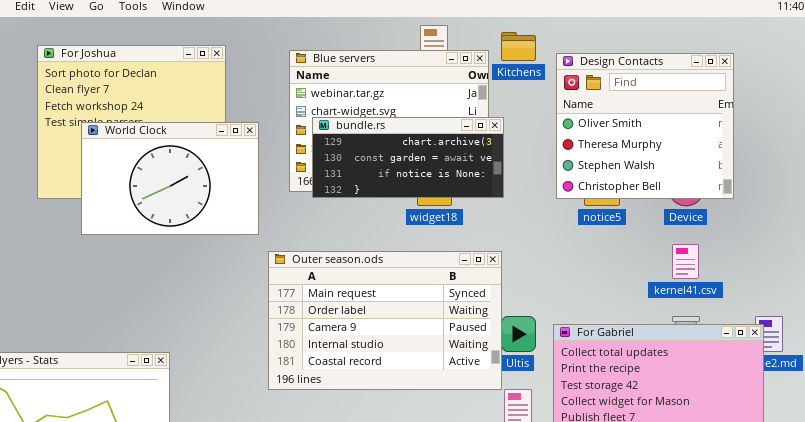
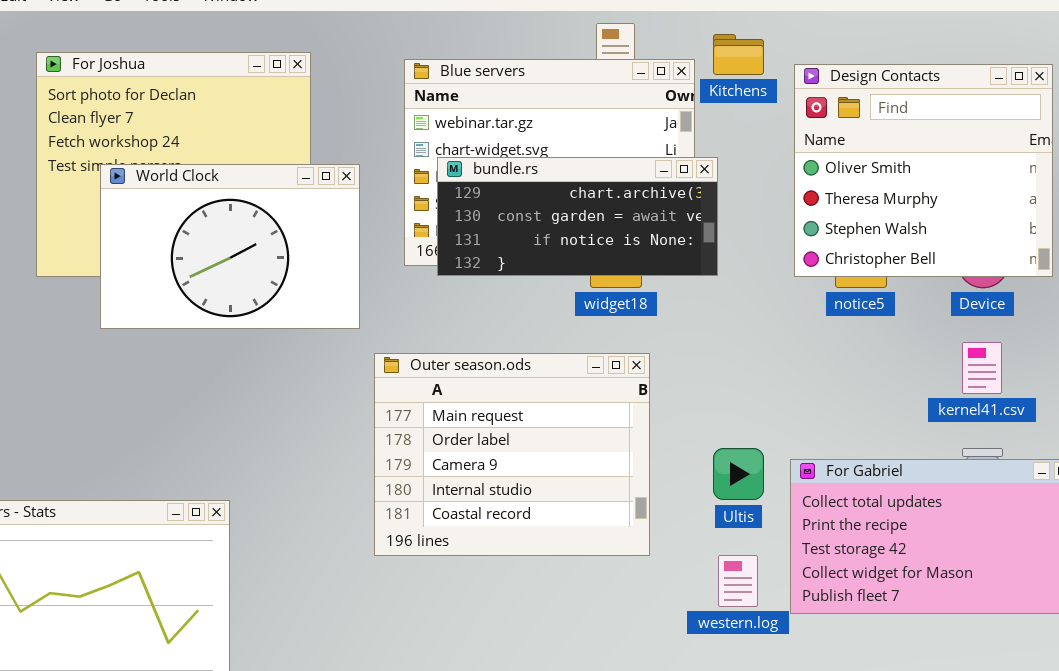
Outer season.ods: [268,251,502,390] -> [374,353,650,556], resized

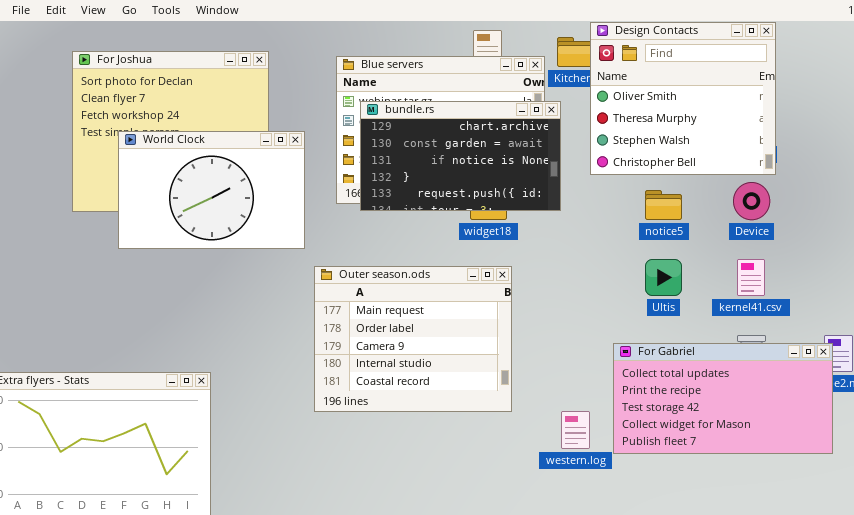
Design Contacts: [794,64,1053,277] -> [590,22,776,175], moved
bundle.rs: [437,157,718,276] -> [360,101,561,211], resized
Ultis: [713,448,764,500] -> [645,259,682,296], moved

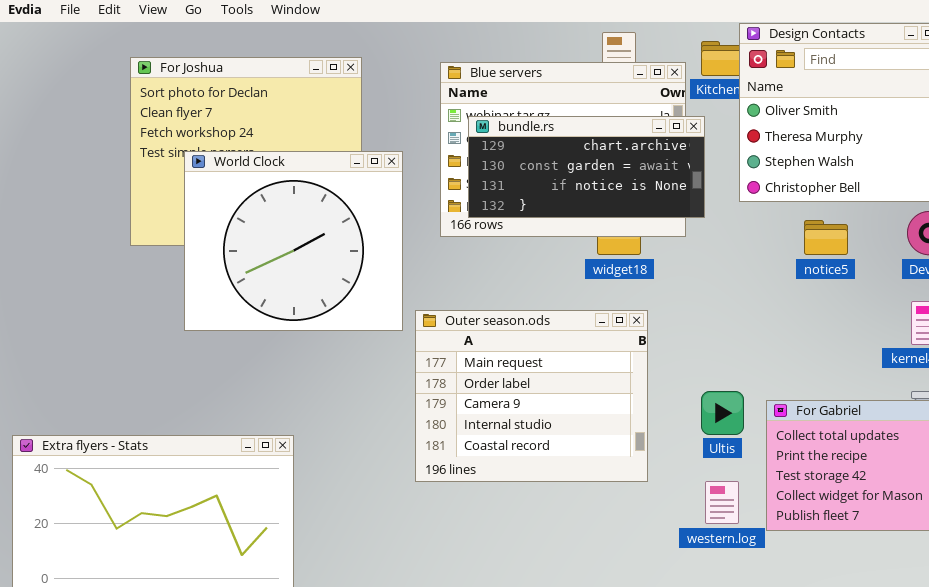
bundle.rs: [360,101,561,211] -> [468,116,705,218], resized
World Clock: [118,131,305,249] -> [184,151,403,331], resized
Ultis: [645,259,682,296] -> [701,391,744,435], moved

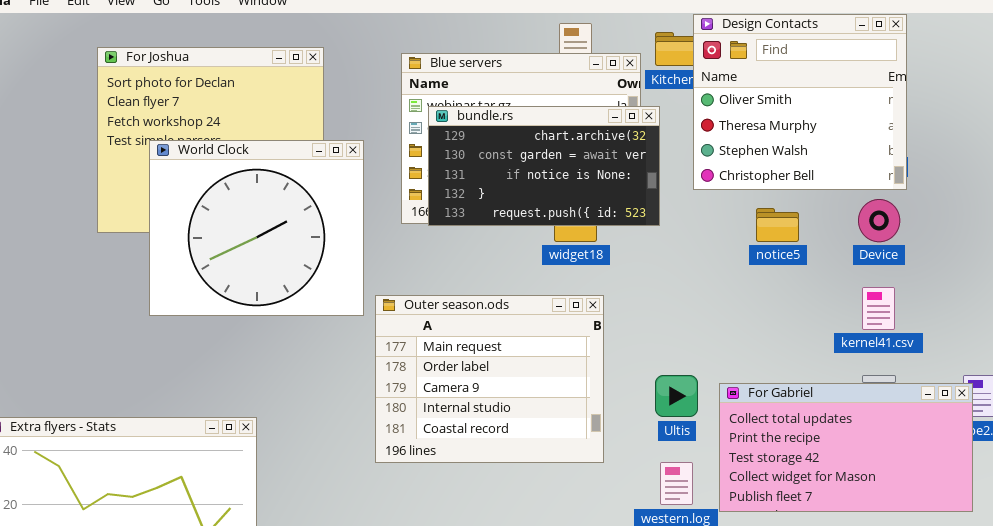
bundle.rs: [468,116,705,218] -> [428,106,660,226], resized

